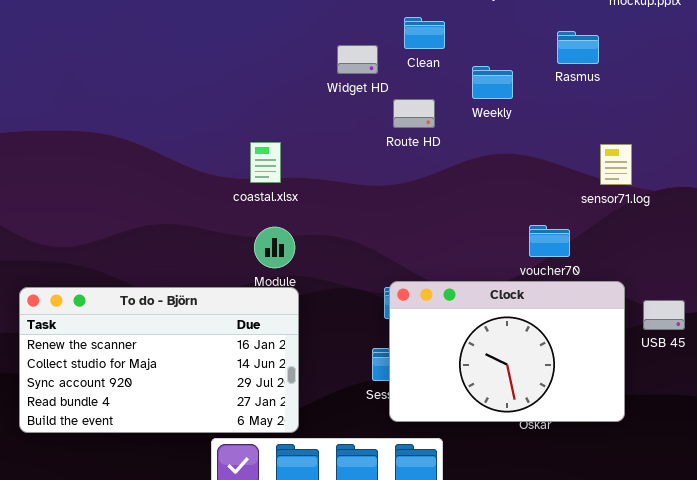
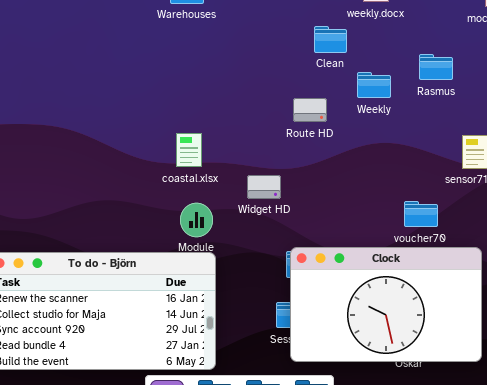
Clean: [404,17,445,49] -> [314,26,347,53], moved
Rasmus: [557,31,599,64] -> [419,54,453,80], moved
Widget HD: [337,45,378,74] -> [247,175,281,199], moved

